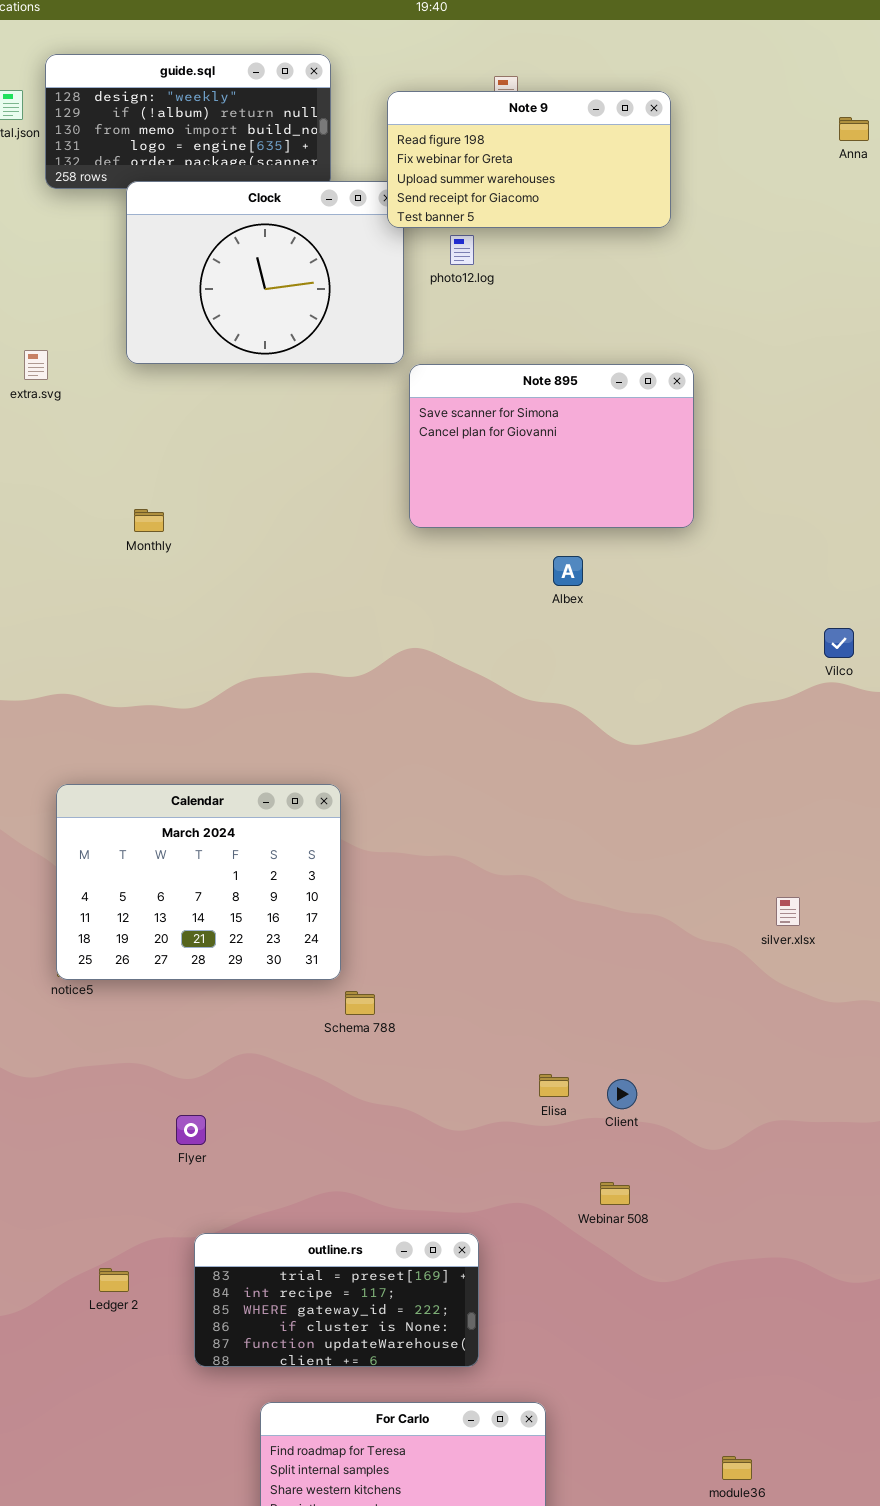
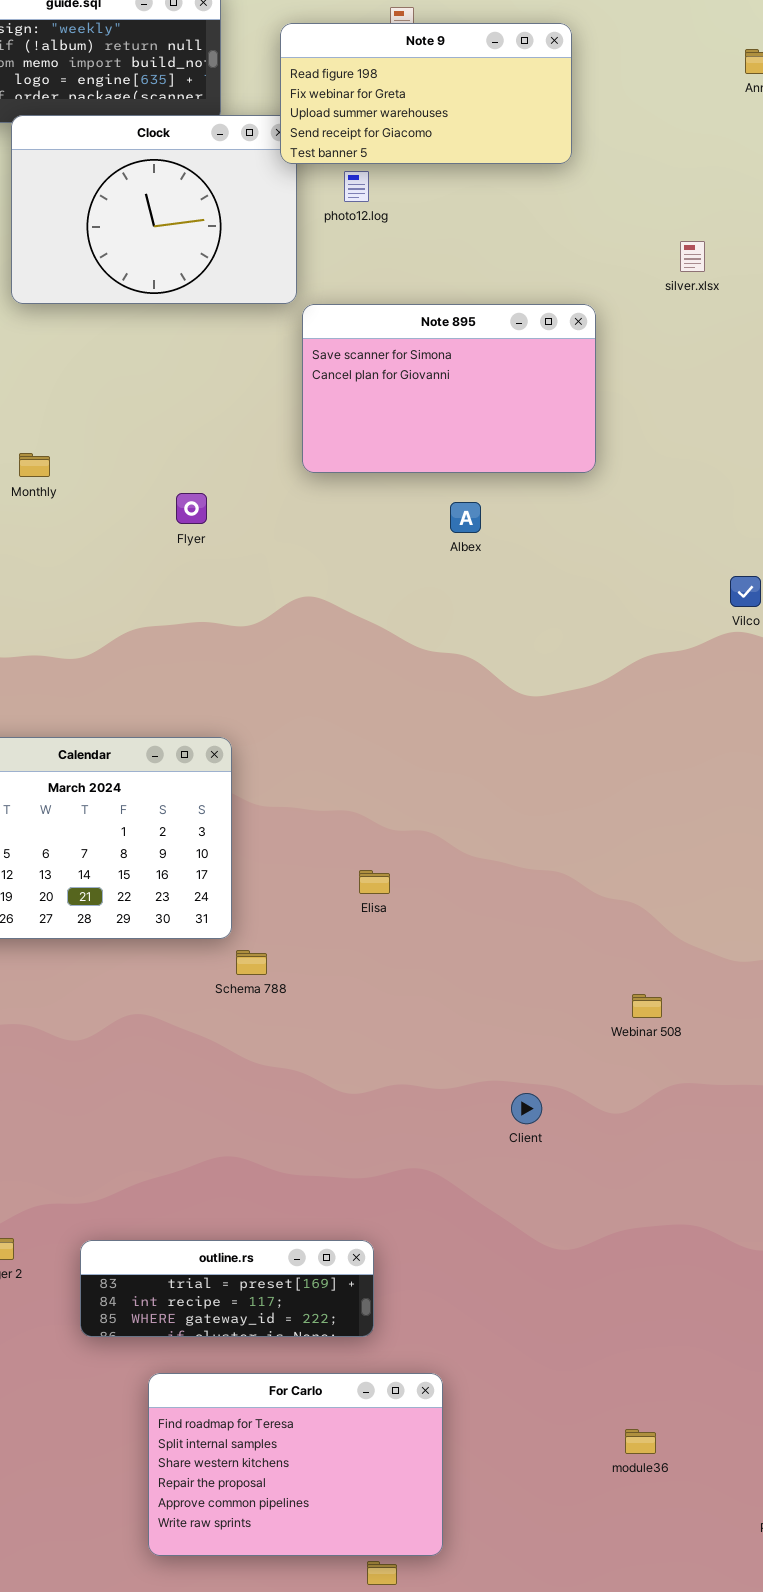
silver.xlsx: [776,897,800,926] -> [680,241,705,272], moved
Elisa: [539,1074,569,1097] -> [359,870,390,894], moved
Client: [607,1079,637,1109] -> [511,1093,542,1124], moved
Flyer: [176,1115,206,1145] -> [176,493,207,524], moved
Webinar 508: [600,1182,630,1205] -> [632,994,662,1018], moved
outline.rs: [194,1233,479,1367] -> [80,1240,374,1337], resized

